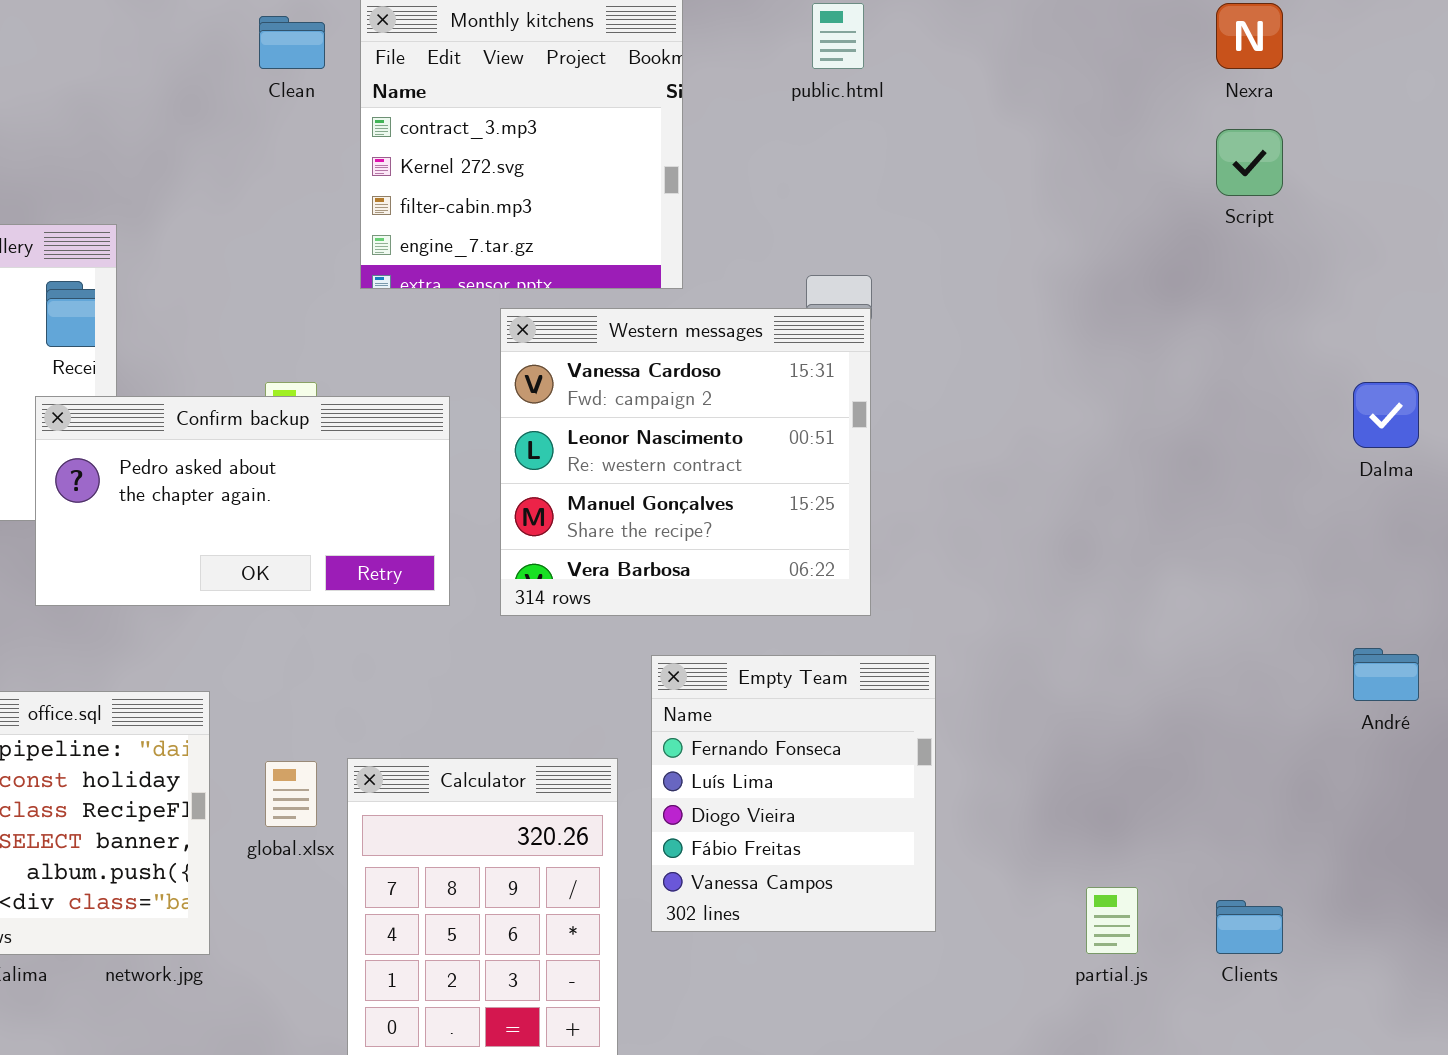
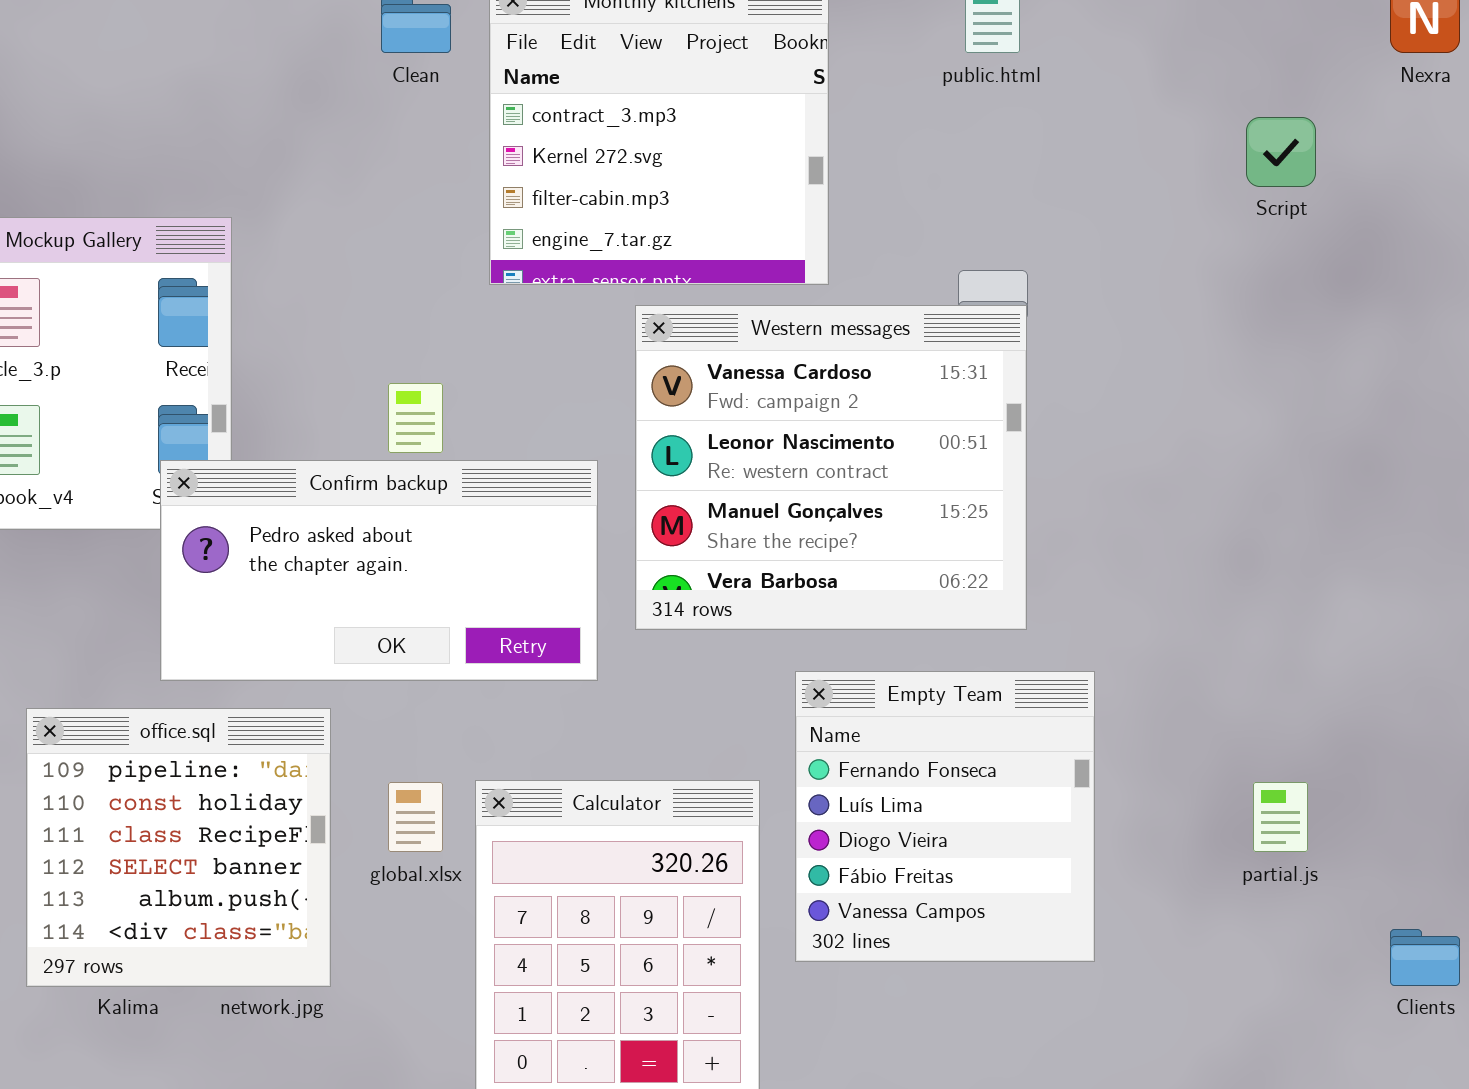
Script: [1216,129,1283,196] -> [1246,117,1316,187], moved
Confirm backup: [35,396,450,606] -> [160,460,598,681], moved
partial.js: [1086,887,1138,954] -> [1253,782,1308,852], moved

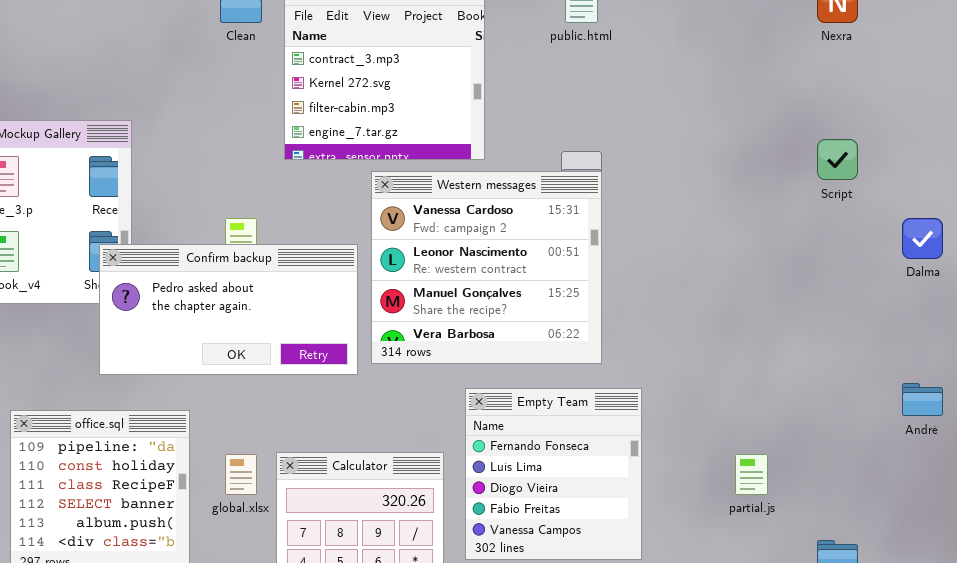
Script: [1246,117,1316,187] -> [817,139,858,180], moved
Confirm backup: [160,460,598,681] -> [99,244,358,375], moved

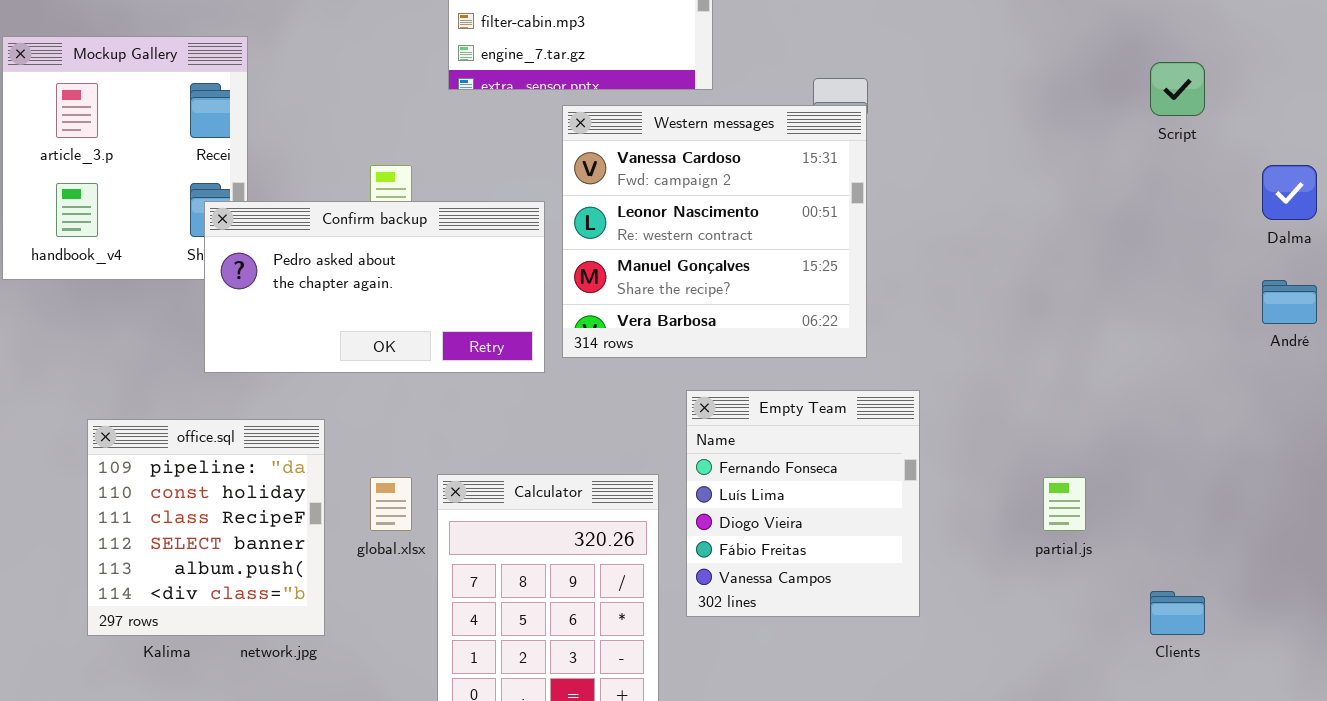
André: [902,383,943,416] -> [1262,280,1317,324], moved

